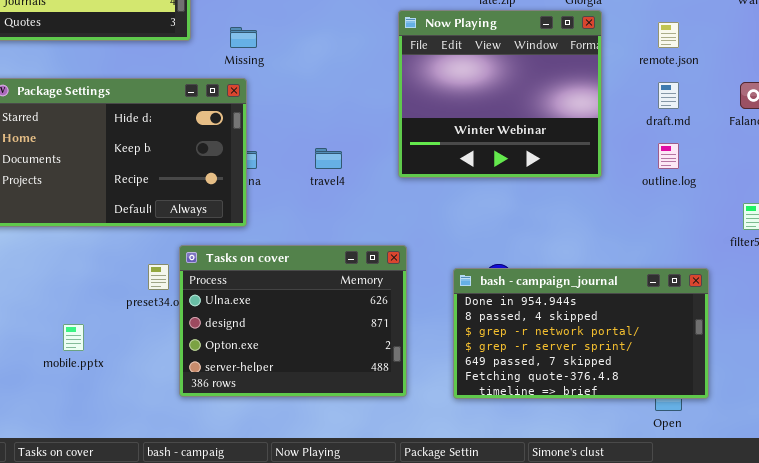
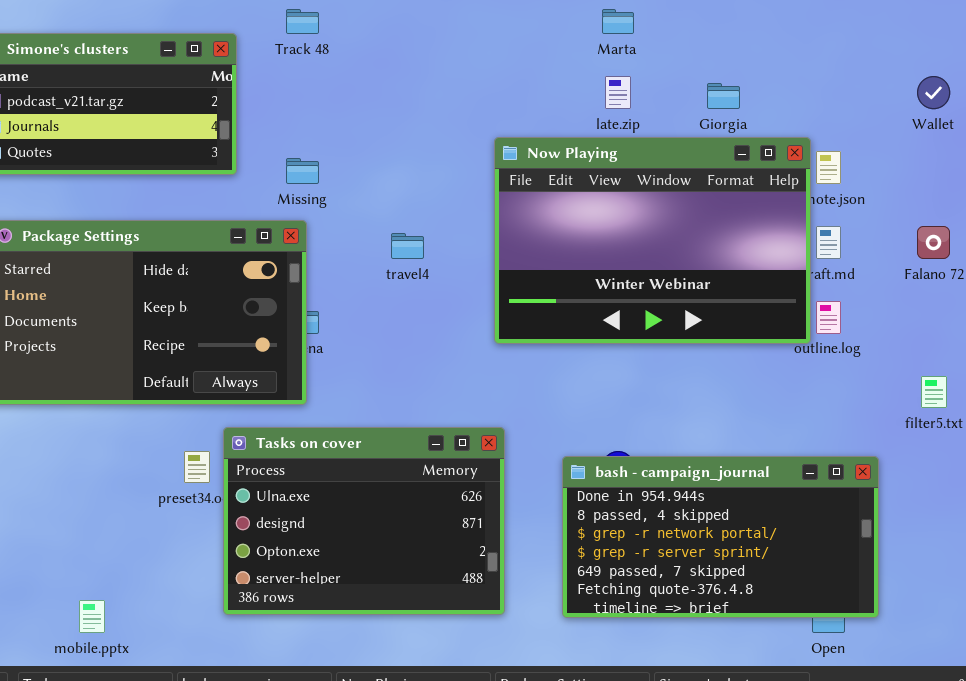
Now Playing: [398,10,602,178] -> [494,137,811,344], resized
travel4: [315,148,342,169] -> [391,233,424,259], moved
mobile.pptx: [63,324,84,351] -> [79,600,105,633], moved

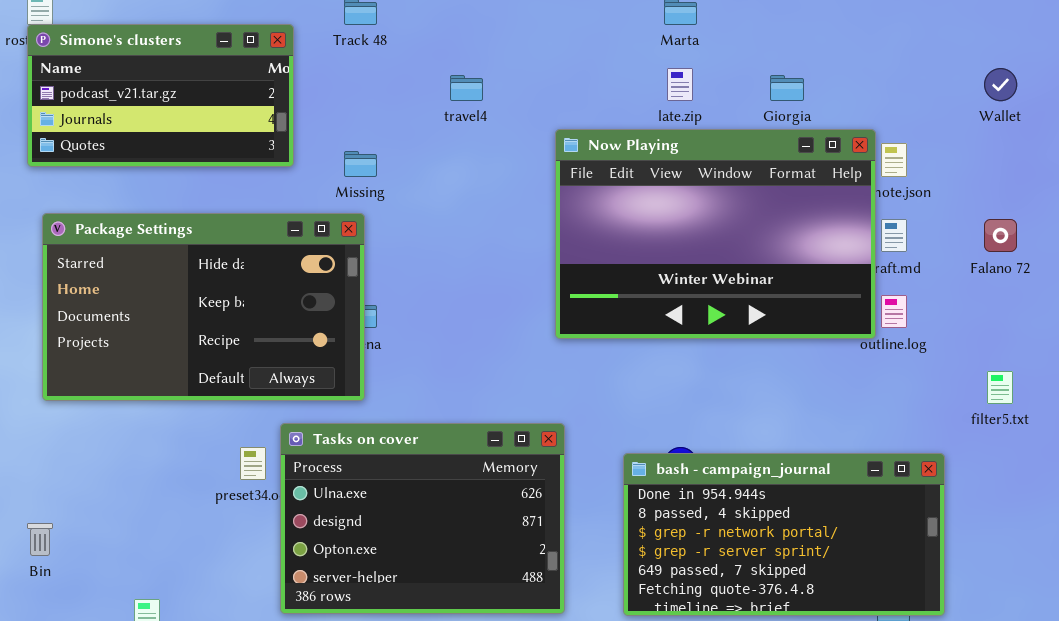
travel4: [391,233,424,259] -> [450,75,483,101], moved

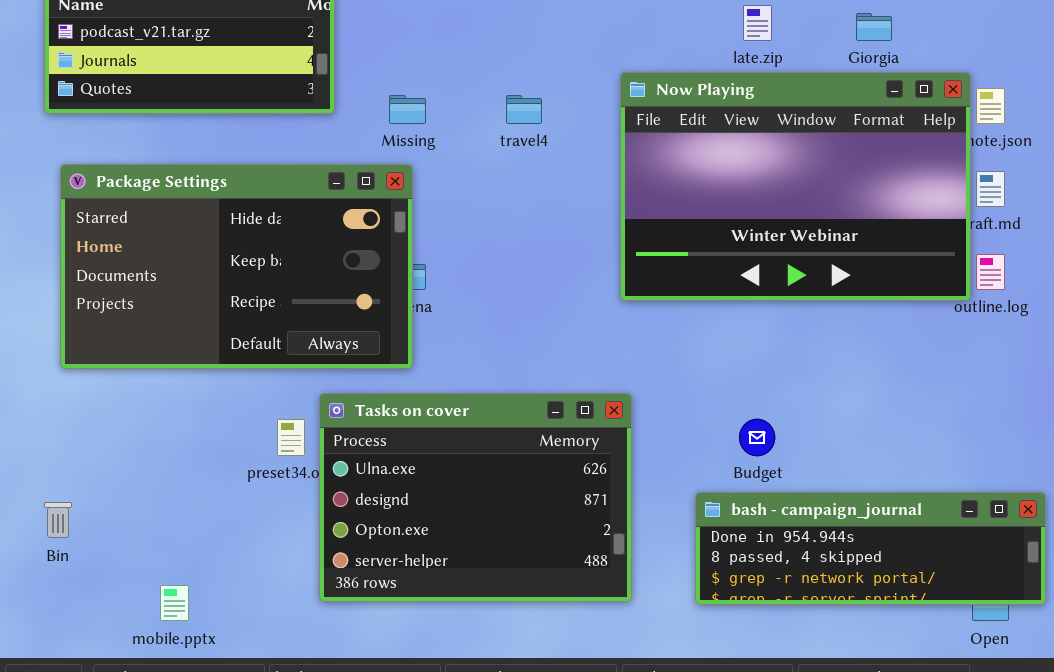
travel4: [450,75,483,101] -> [506,95,542,124], moved
bash - campaign_journal: [623,453,945,616] -> [695,492,1046,605], resized

